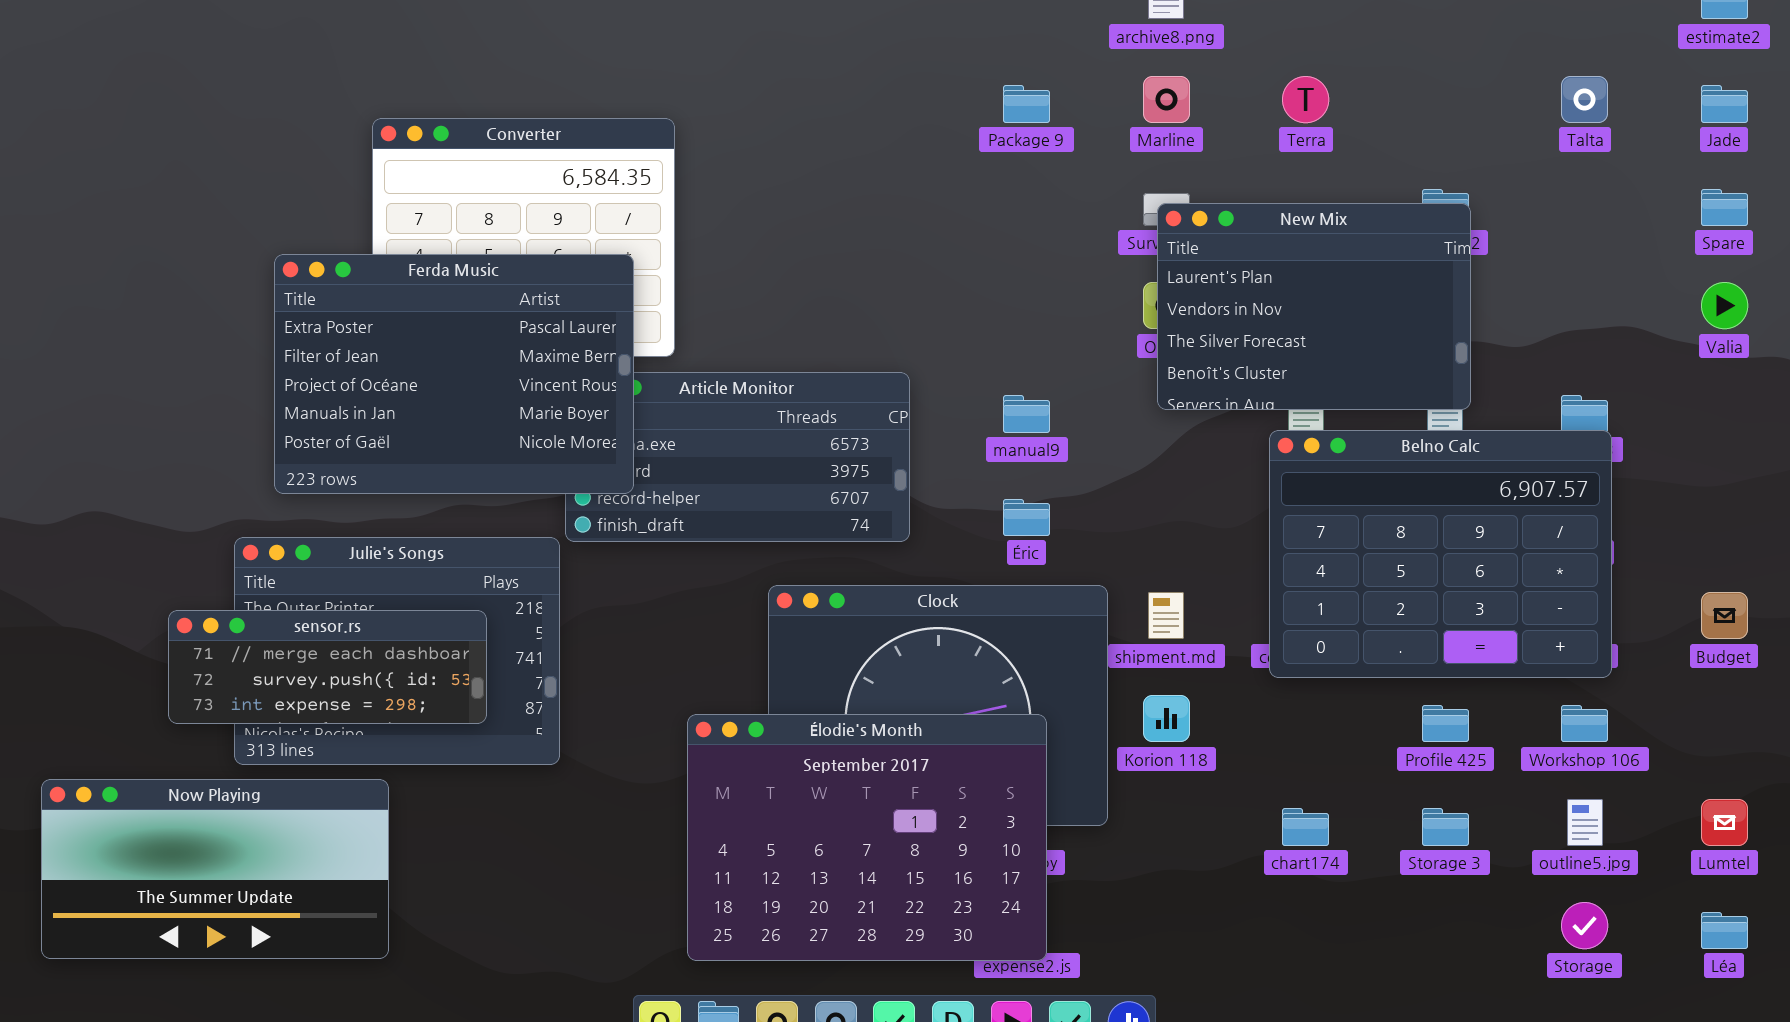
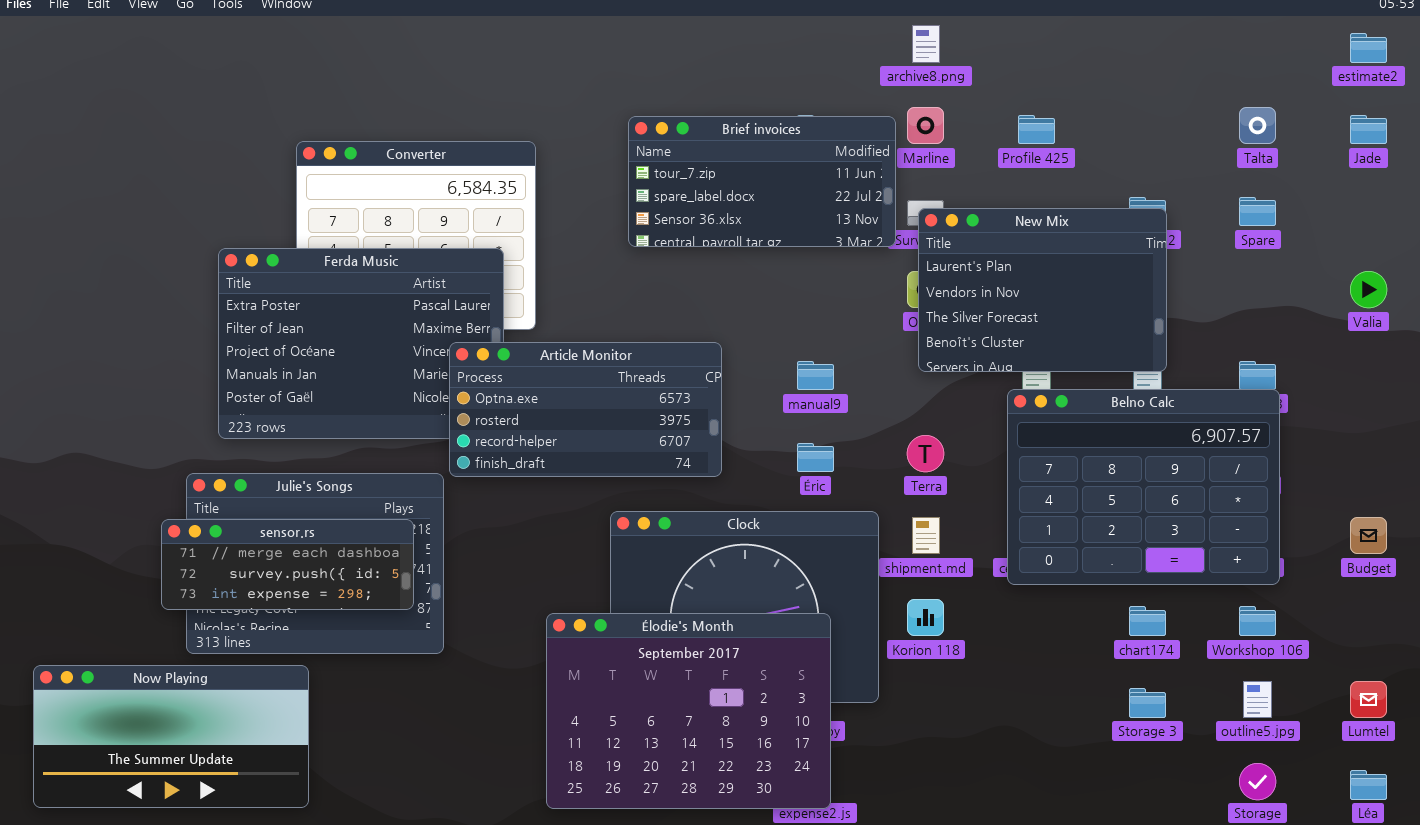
Terra: [1282,76,1329,123] -> [907,435,944,472], moved
Brief invoices: none -> [628,116,896,247], opened
Spare: [1701,189,1748,226] -> [1239,197,1276,226], moved
Article Monitor: [565,372,910,542] -> [449,342,722,477], raised
sensor.rs: [168,610,487,724] -> [161,519,414,610], moved
Profile 425: [1422,705,1469,742] -> [1018,115,1055,144], moved
chart174: [1282,808,1329,846] -> [1129,606,1166,636], moved

